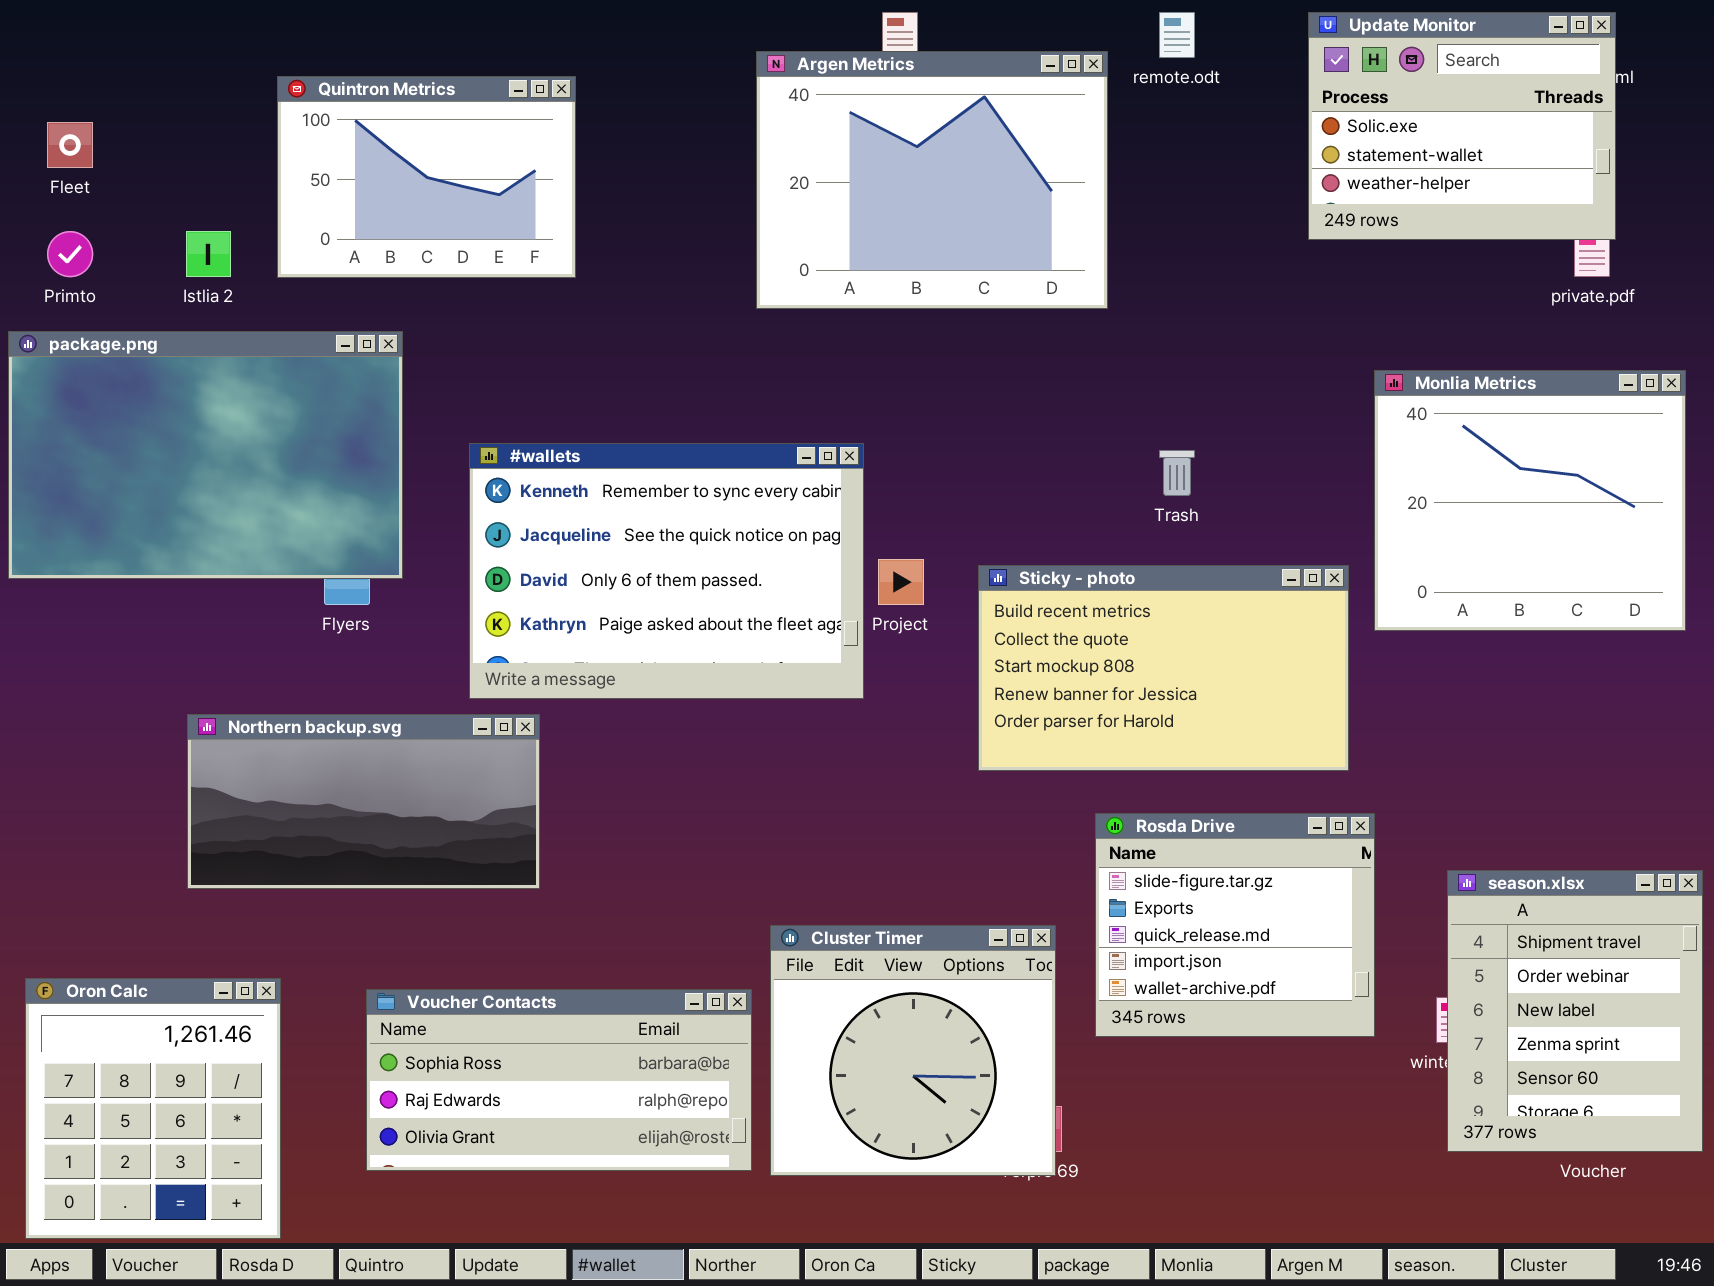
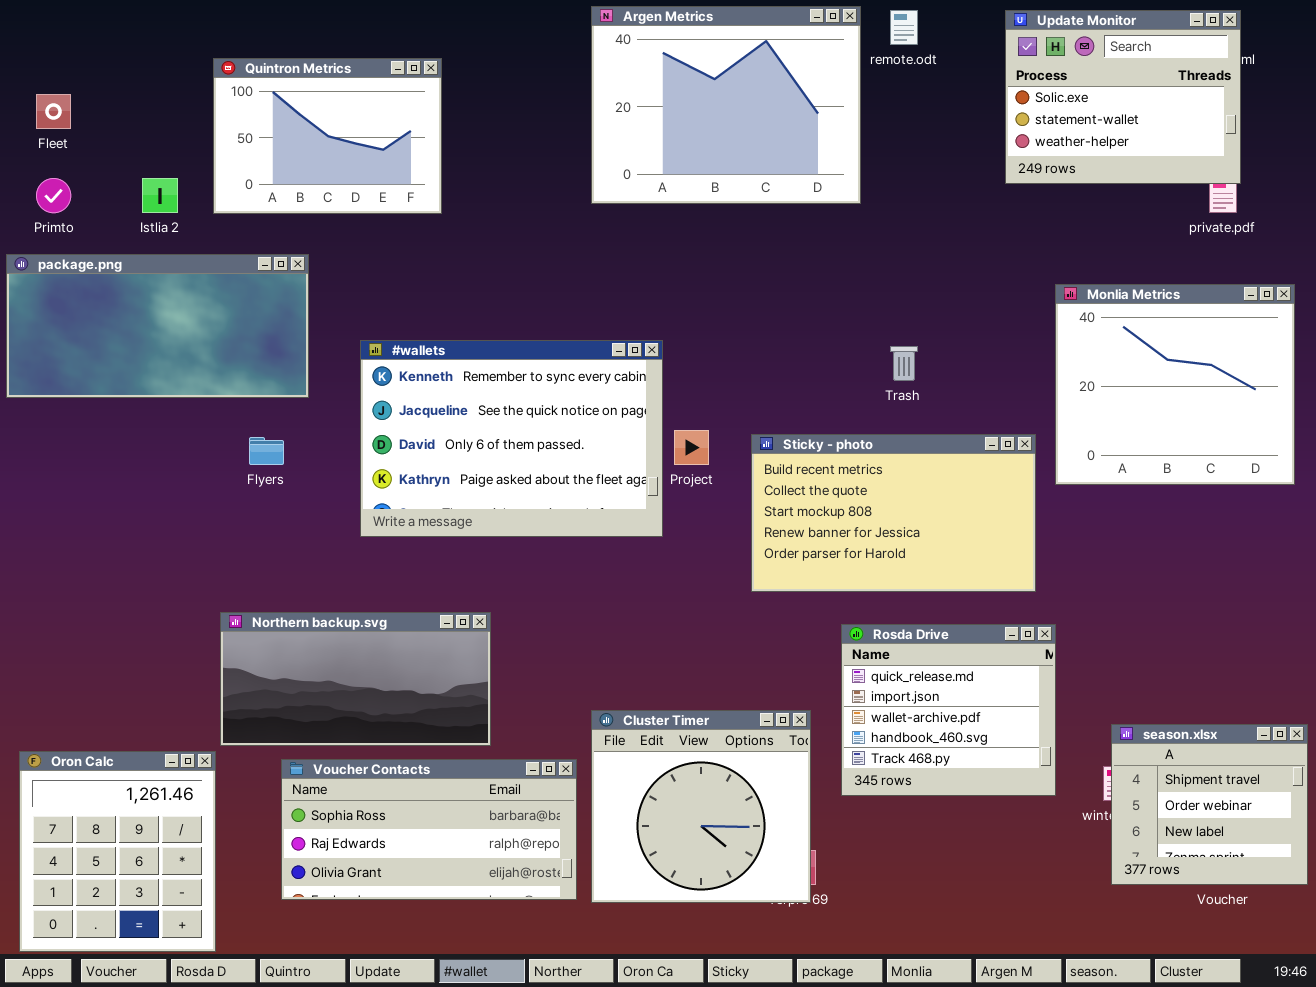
Argen Metrics: [756,51,1108,309] -> [591,6,861,204], moved
package.png: [8,331,403,579] -> [6,254,309,398], resized
Northern backup.svg: [187,714,540,889] -> [220,612,491,746], moved
Rosda Drive: [1095,813,1375,1037] -> [841,624,1056,796], scrolled down 2 rows
season.xlsx: [1447,870,1703,1152] -> [1111,724,1308,885], resized

